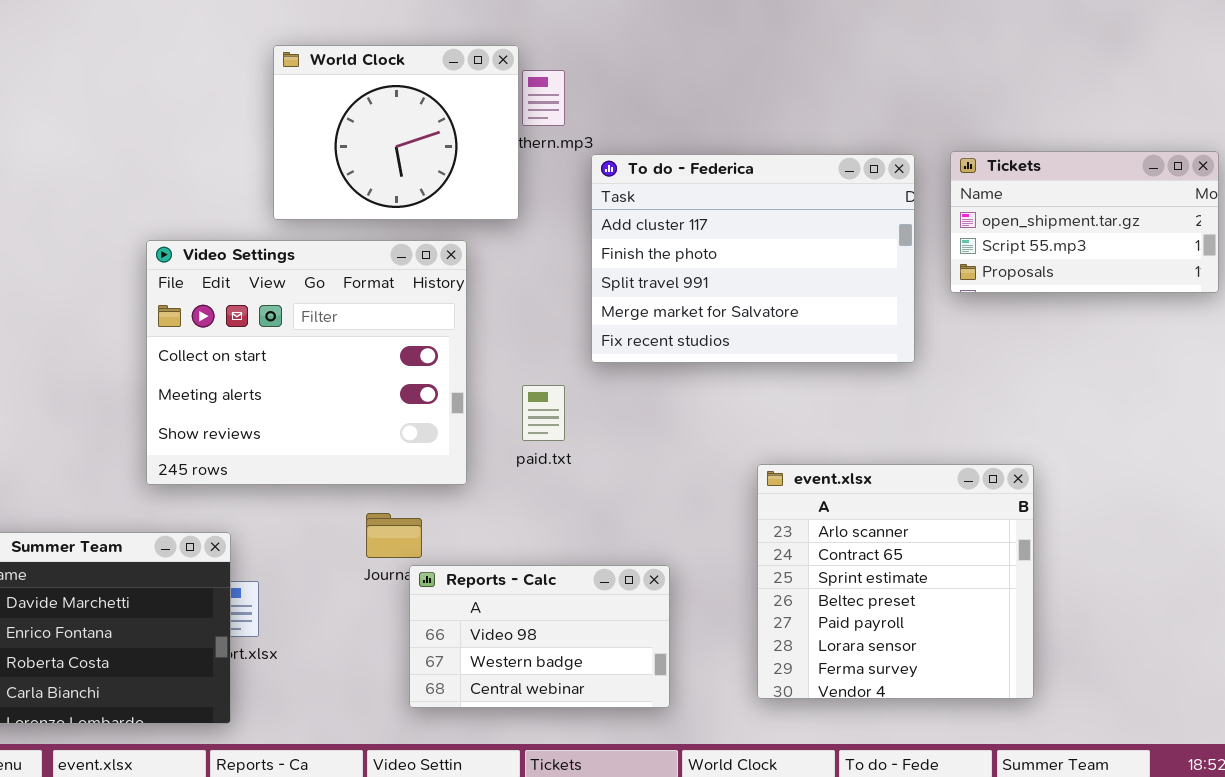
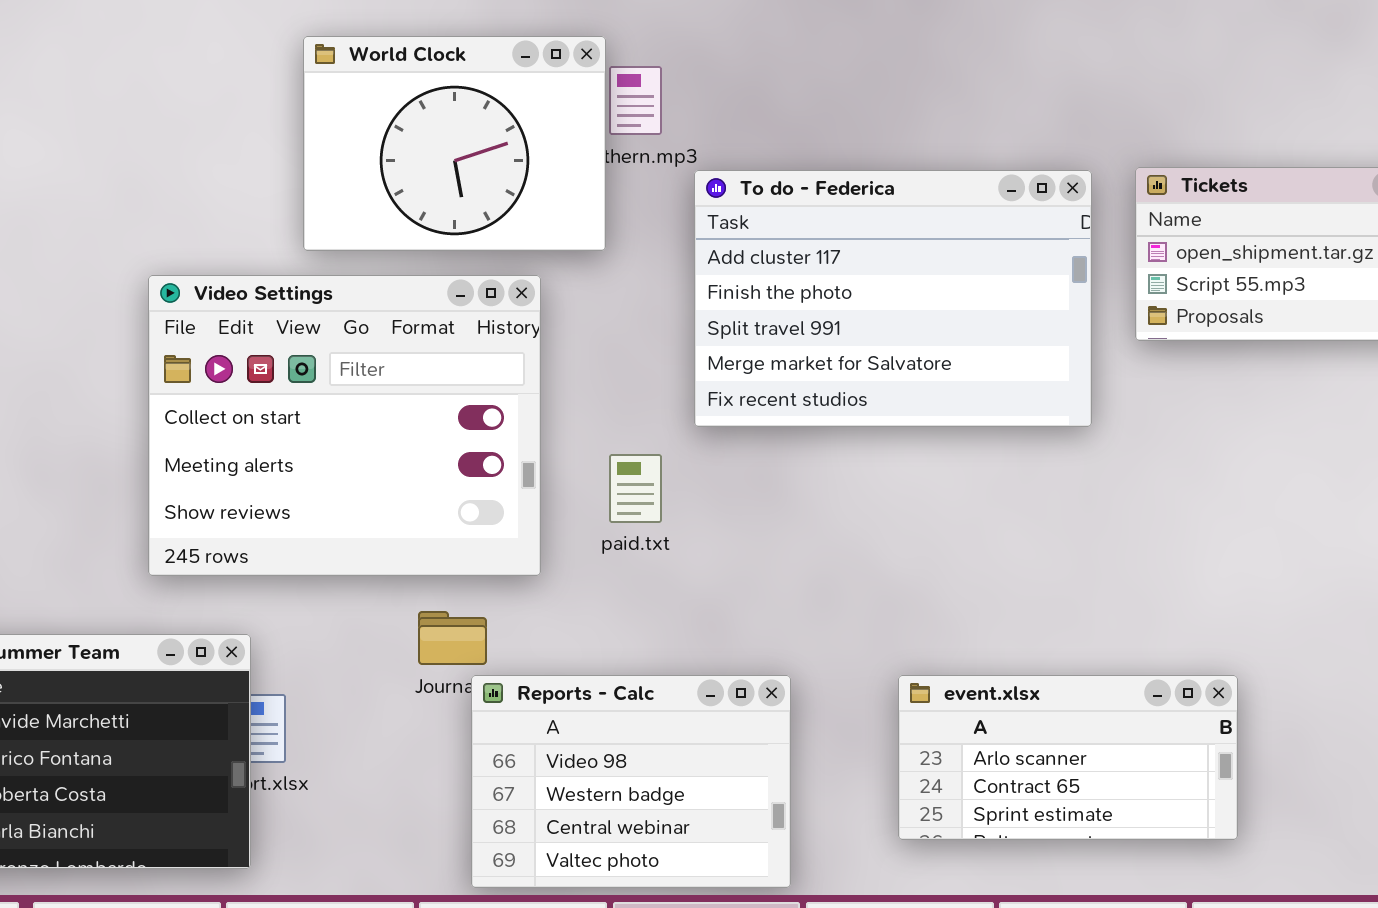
event.xlsx: [757,464,1034,699] -> [898,675,1238,840], resized
Reports - Calc: [409,565,670,708] -> [471,675,791,888], resized

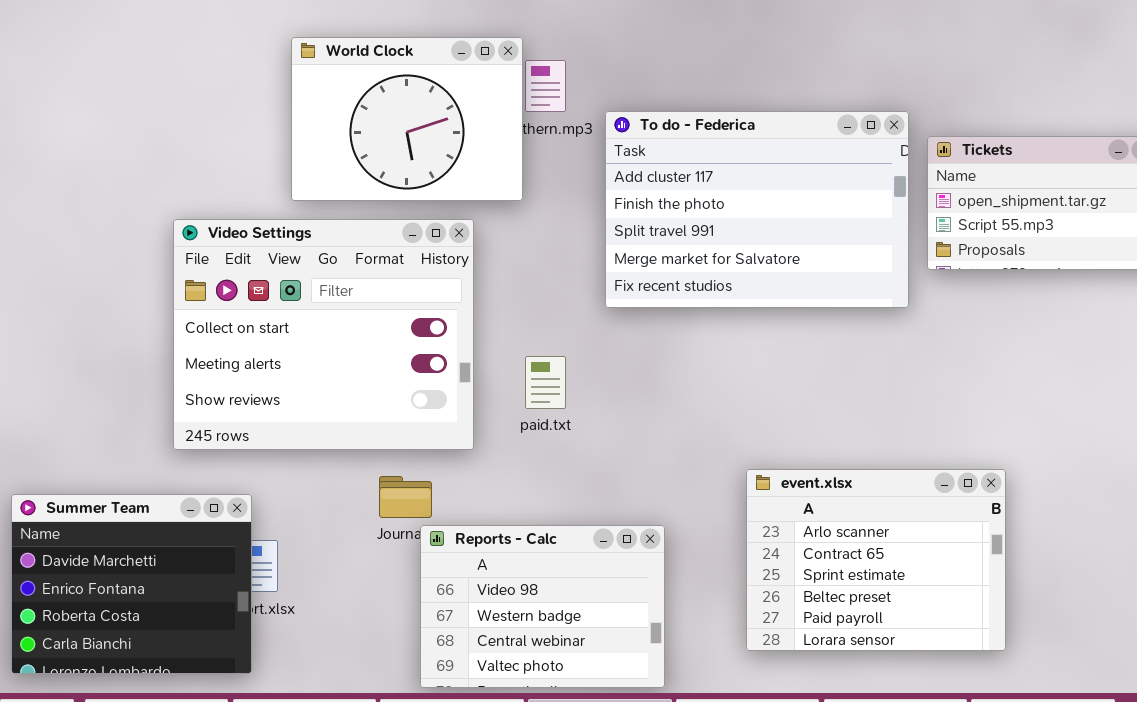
To do - Federica: [694,170,1092,427] -> [605,111,909,308], moved
event.xlsx: [898,675,1238,840] -> [746,469,1006,651], resized

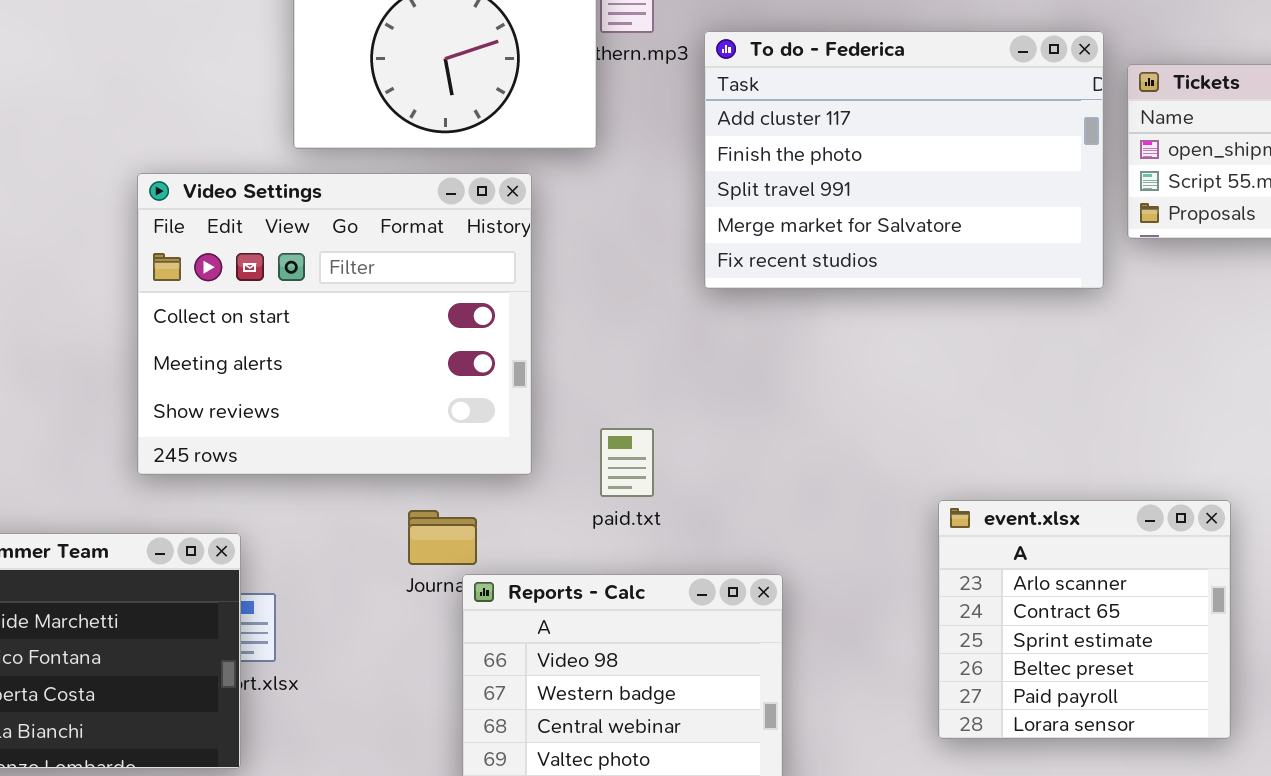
paid.txt: [525,356,566,409] -> [600,428,654,497], moved
event.xlsx: [746,469,1006,651] -> [938,500,1231,739], resized

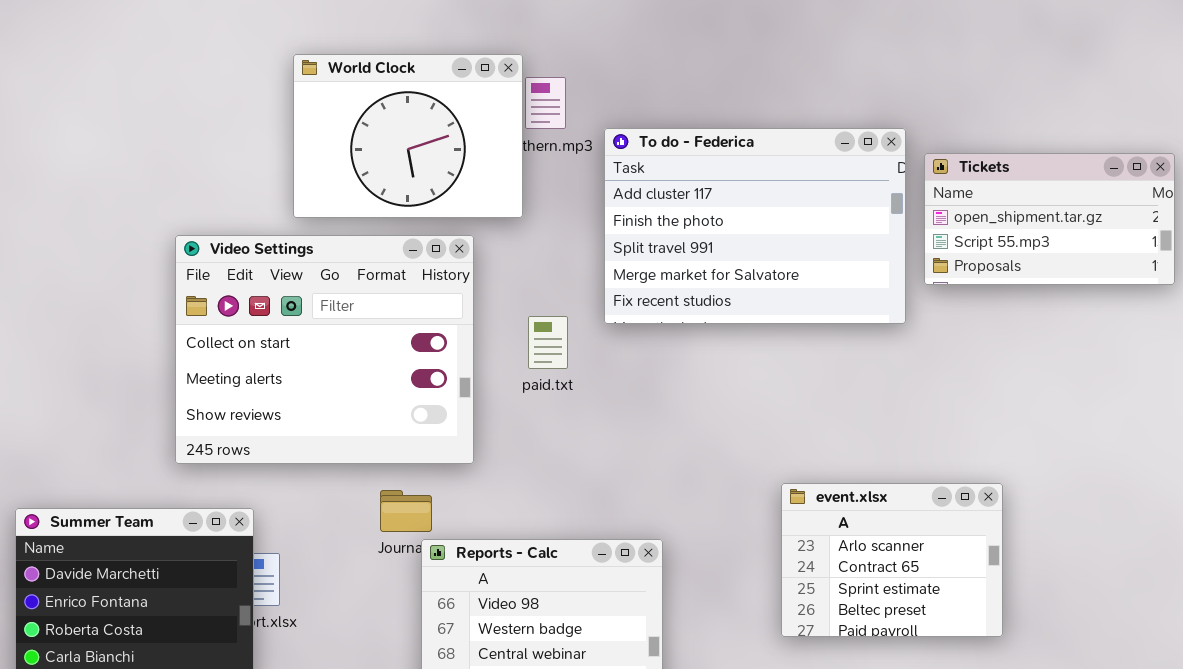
paid.txt: [600,428,654,497] -> [528,316,568,369], moved
event.xlsx: [938,500,1231,739] -> [781,483,1003,637], resized

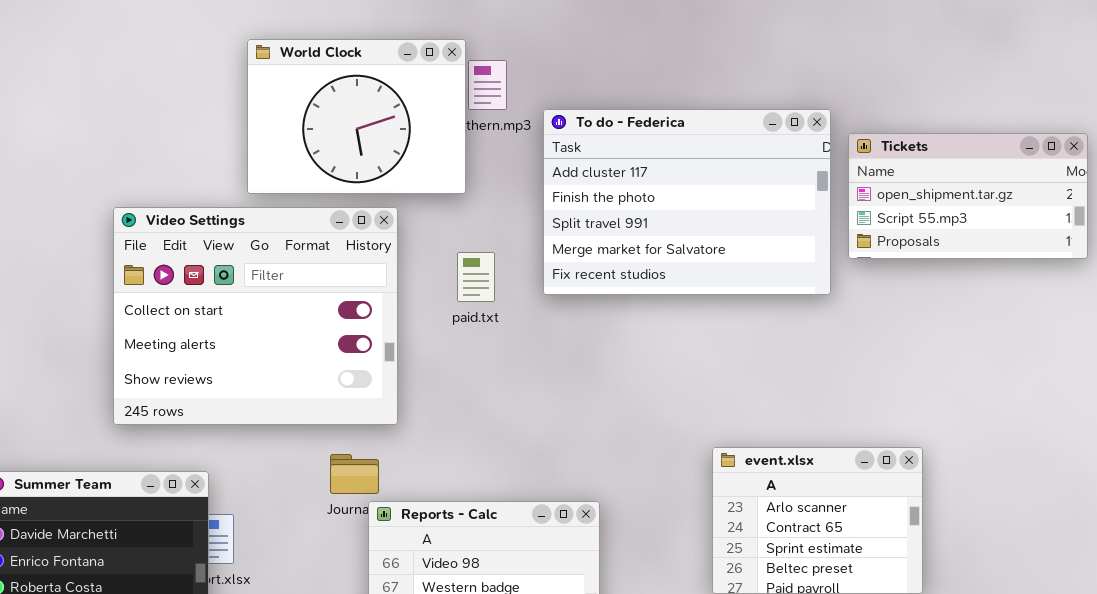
Video Settings: [175,235,474,464] -> [113,207,398,425], moved
paid.txt: [528,316,568,369] -> [457,252,495,302], moved

